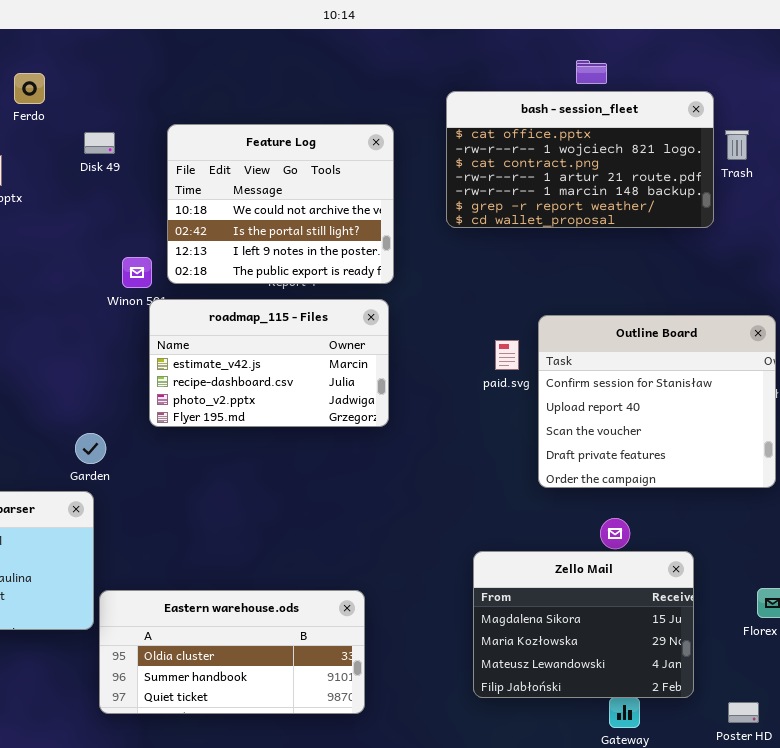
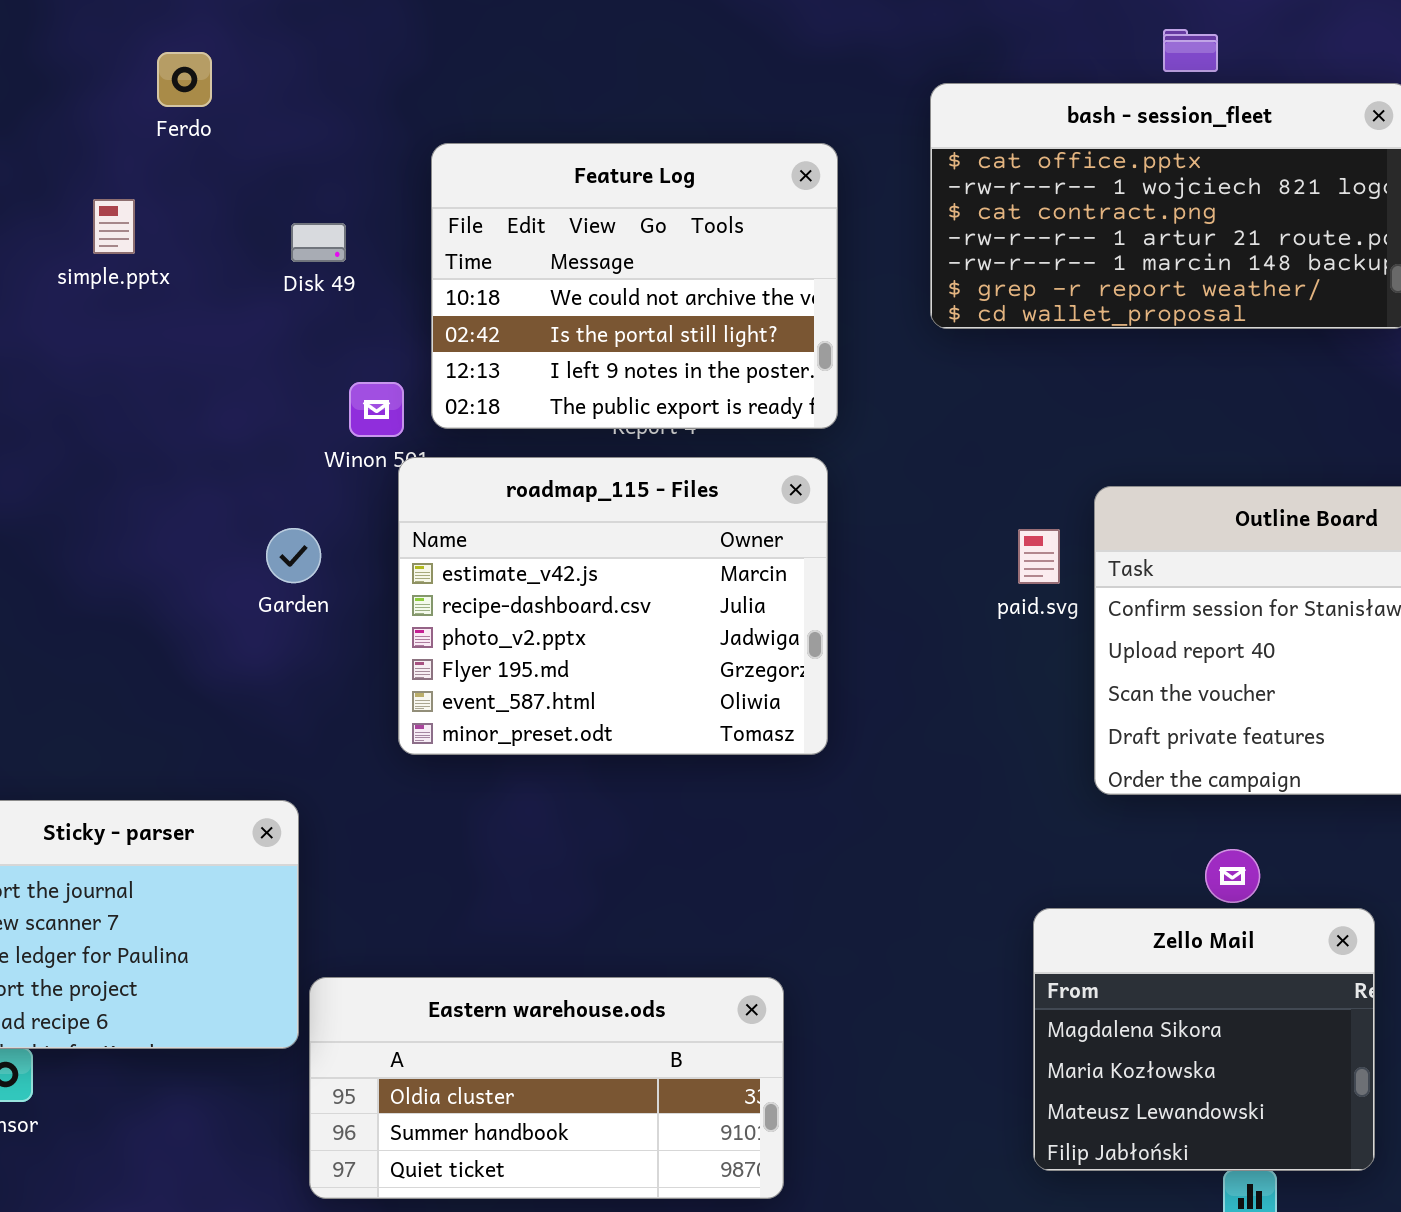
Disk 49: [84,132,115,154] -> [291,223,346,262], moved
roadmap_115 - Files: [149,299,389,427] -> [398,457,828,755], resized
Garden: [75,433,106,464] -> [266,528,321,583], moved
Zello Mail: [473,551,694,698] -> [1033,908,1375,1171], resized

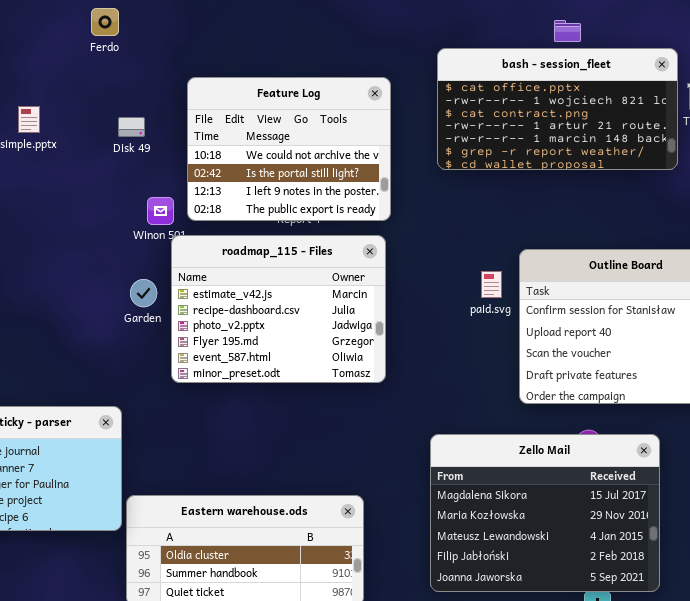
Ferdo: [157,52,212,107] -> [91,8,119,36], moved
Garden: [266,528,321,583] -> [130,279,157,307], moved
Zello Mail: [1033,908,1375,1171] -> [430,434,660,592], resized

